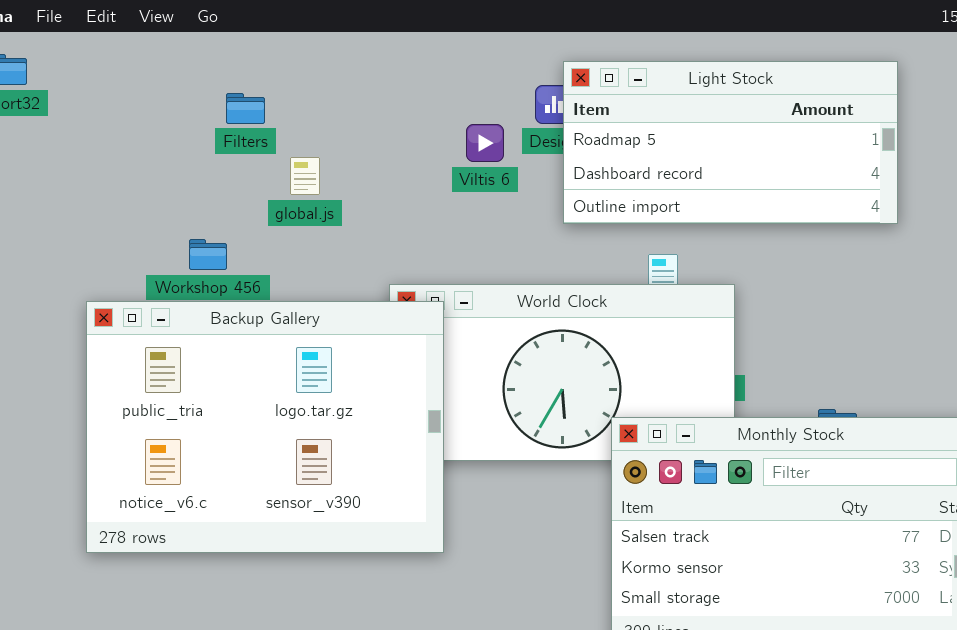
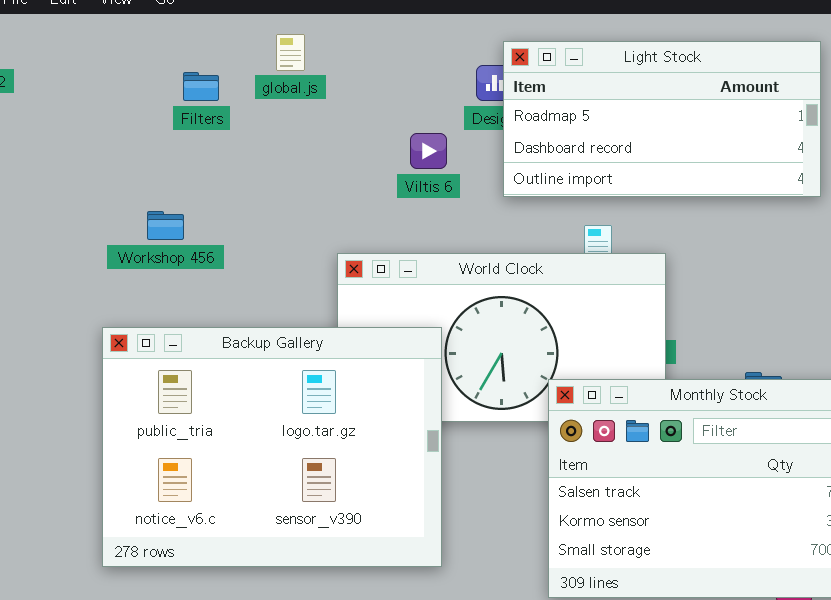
Viltis 6: [466,124,504,162] -> [410,133,447,169], moved
global.js: [290,157,320,195] -> [276,34,305,71], moved
Backup Gallery: [86,301,444,553] -> [102,327,442,567], moved

